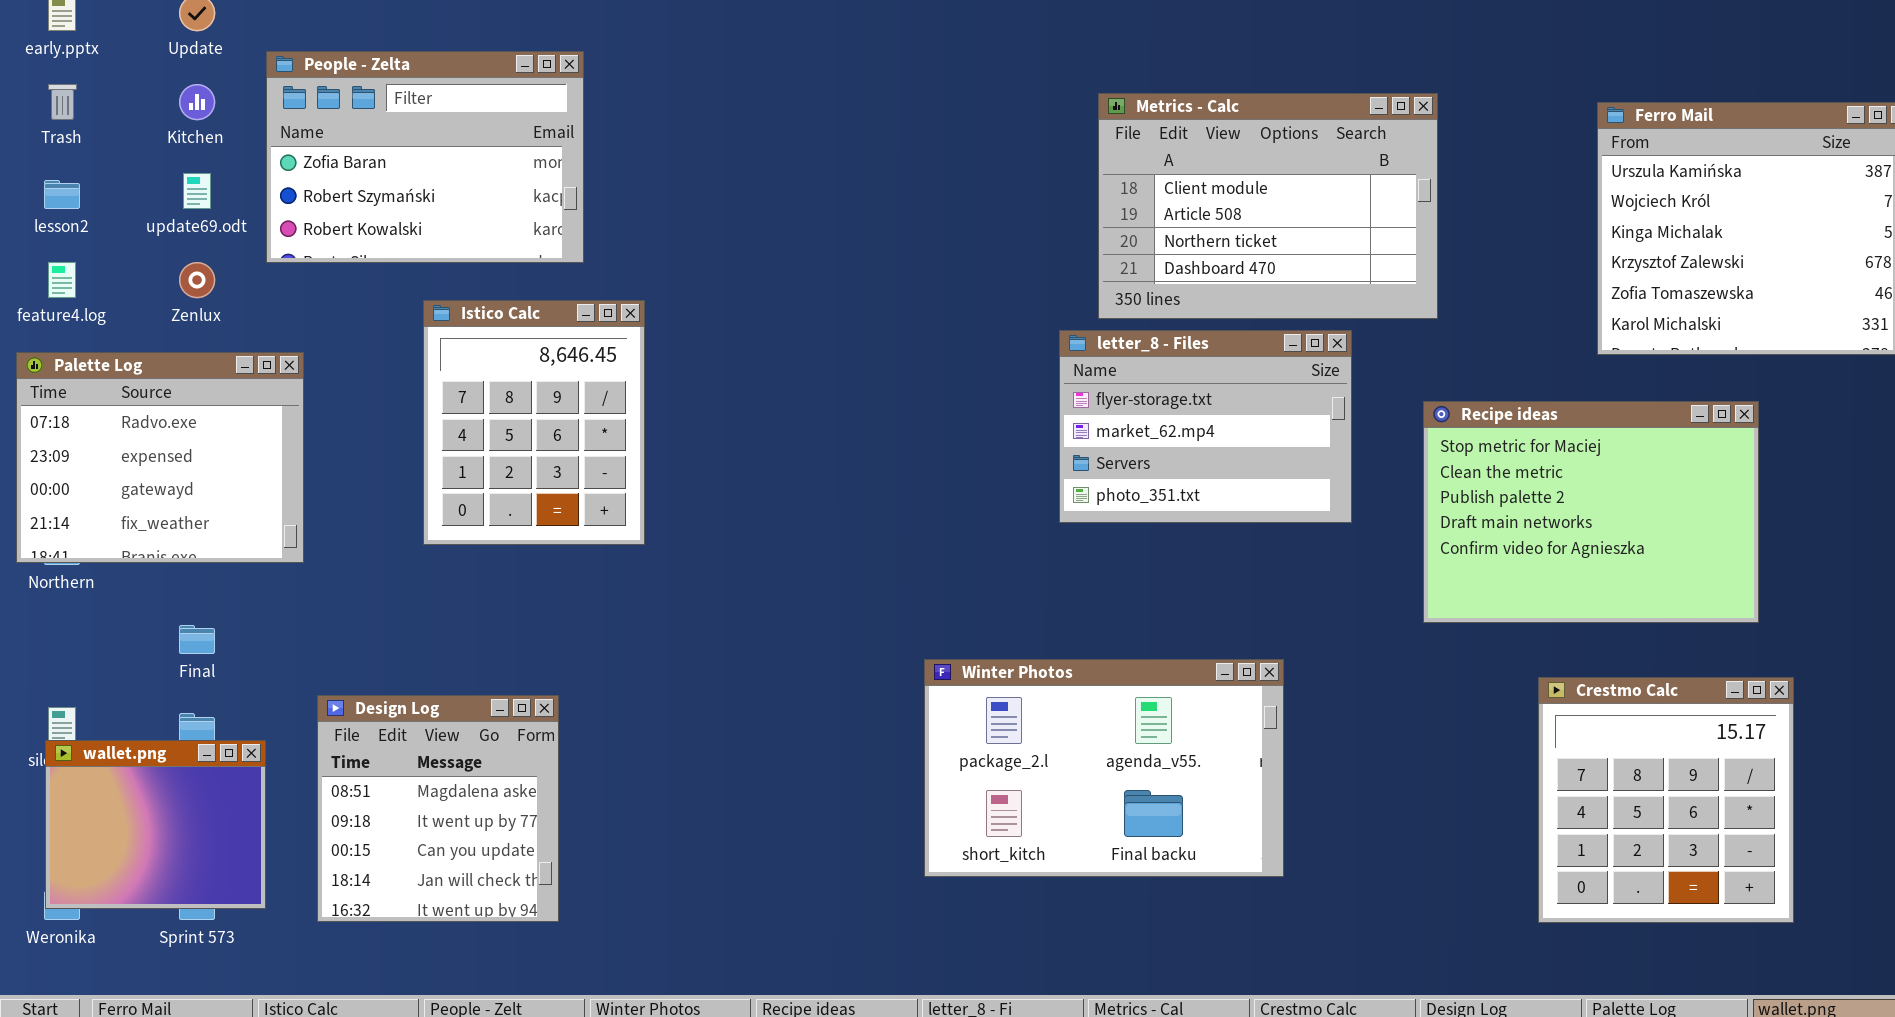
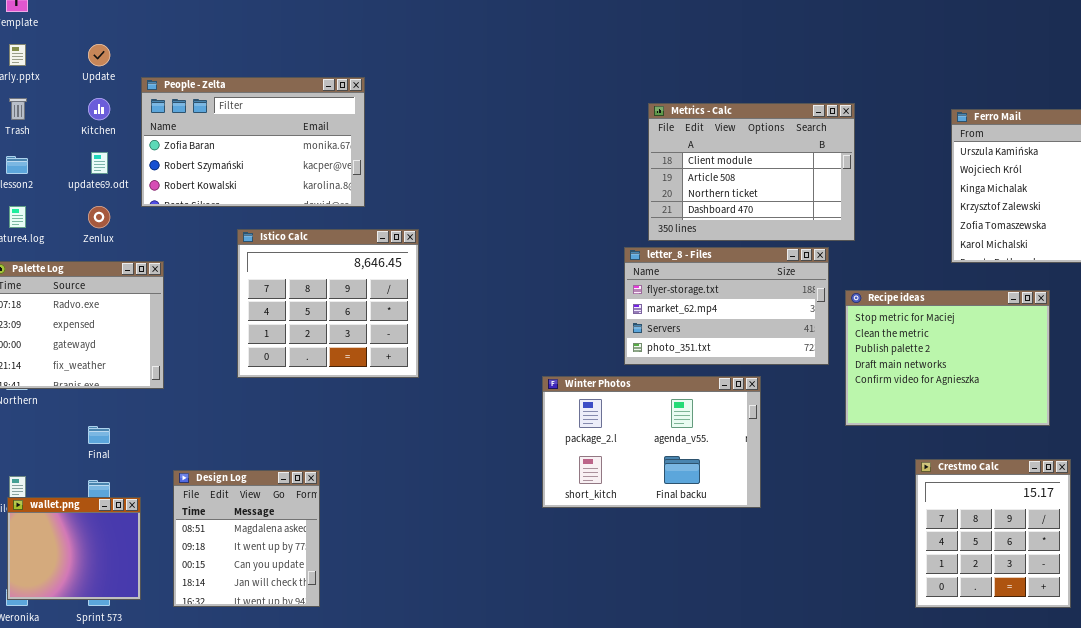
People - Zelta: [266,51,584,263] -> [141,77,365,207], resized
Istico Calc: [423,300,645,545] -> [237,229,419,378], resized
letter_8 - Files: [1059,330,1352,523] -> [624,247,829,365], resized
Winter Photos: [924,659,1284,877] -> [542,376,761,508], moved

